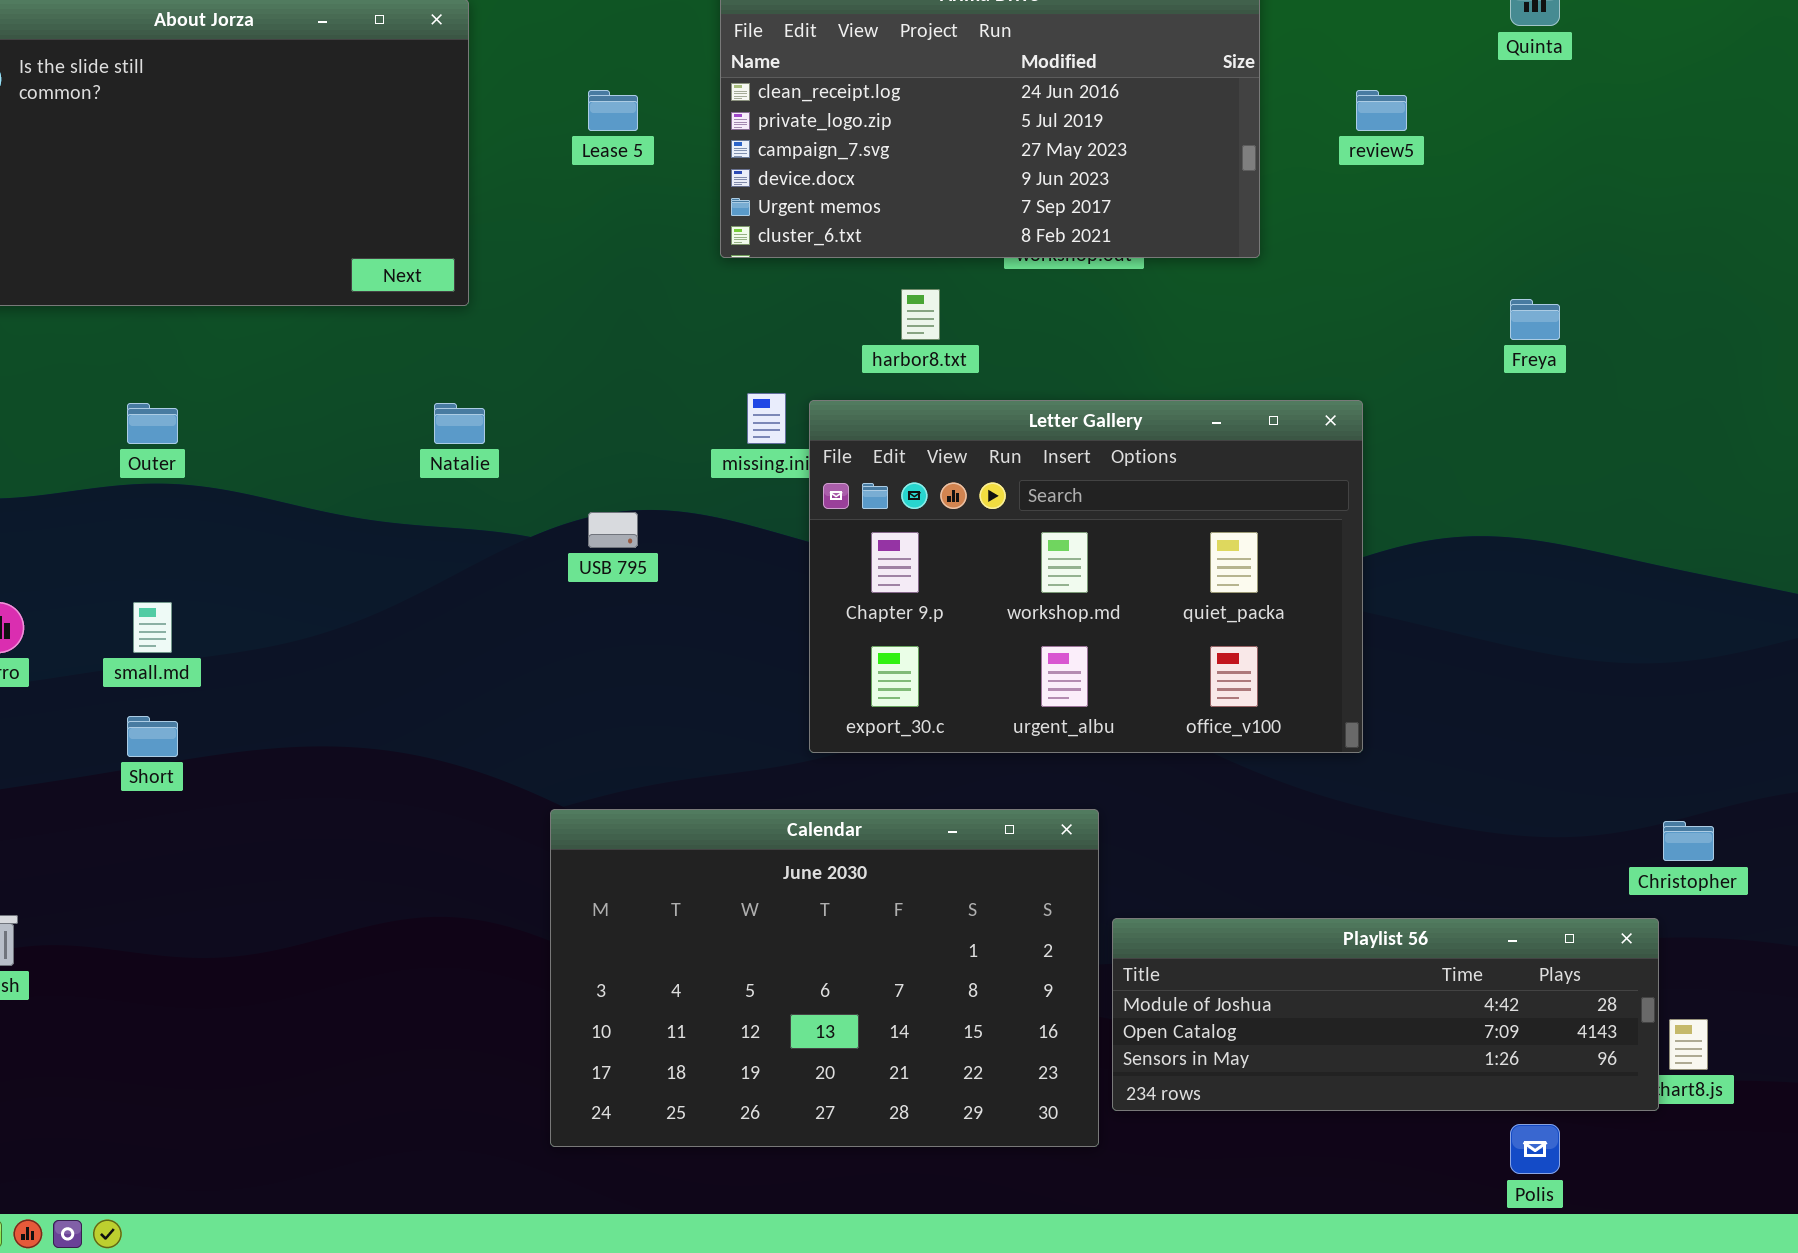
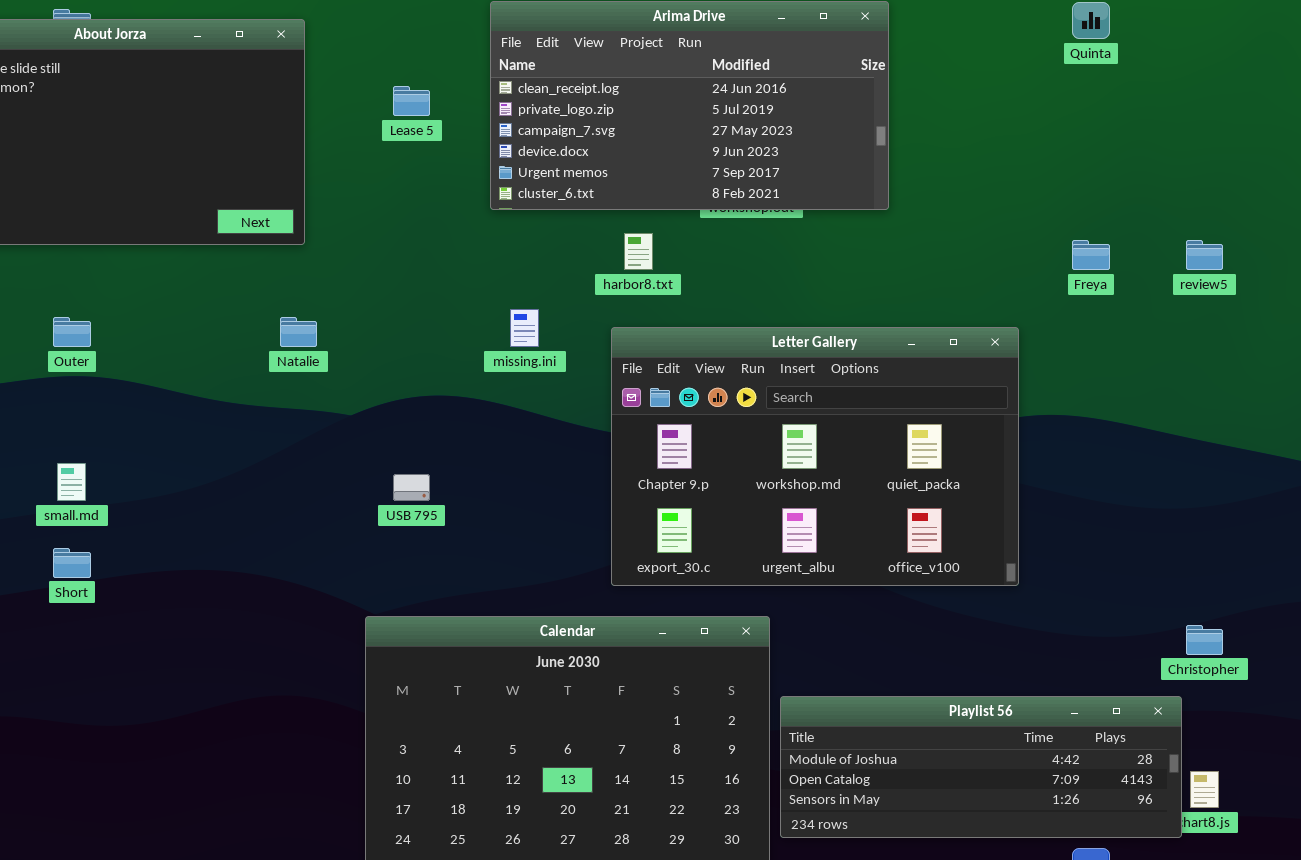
review5: [1356,90,1407,131] -> [1186,240,1223,270], moved
Letter Gallery: [809,400,1363,753] -> [611,327,1019,586], moved
USB 795: [588,512,638,548] -> [393,474,430,501], moved

